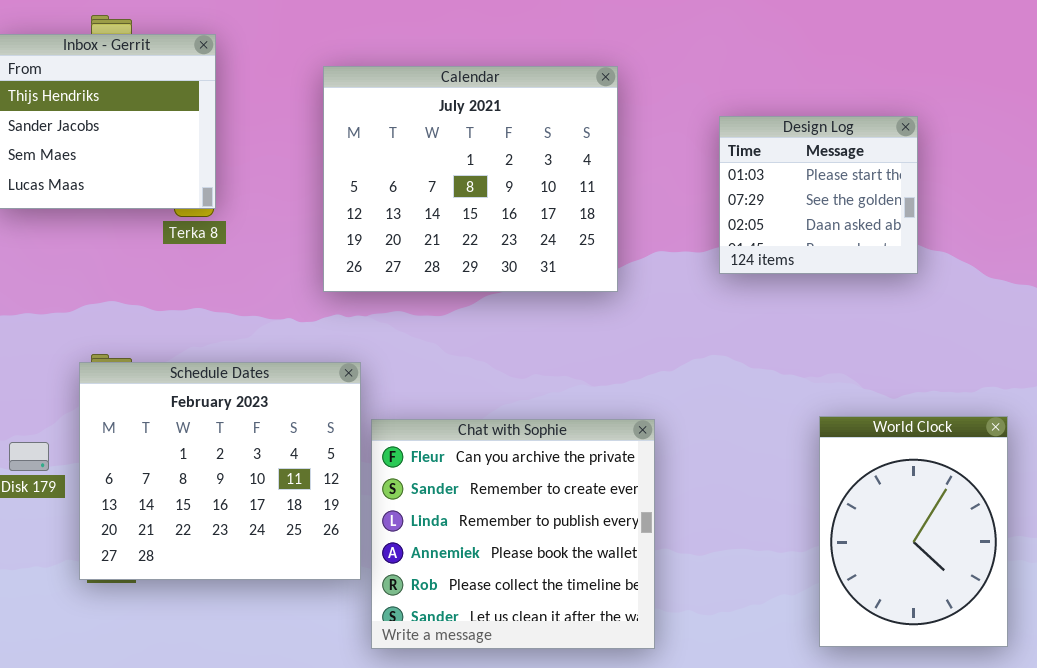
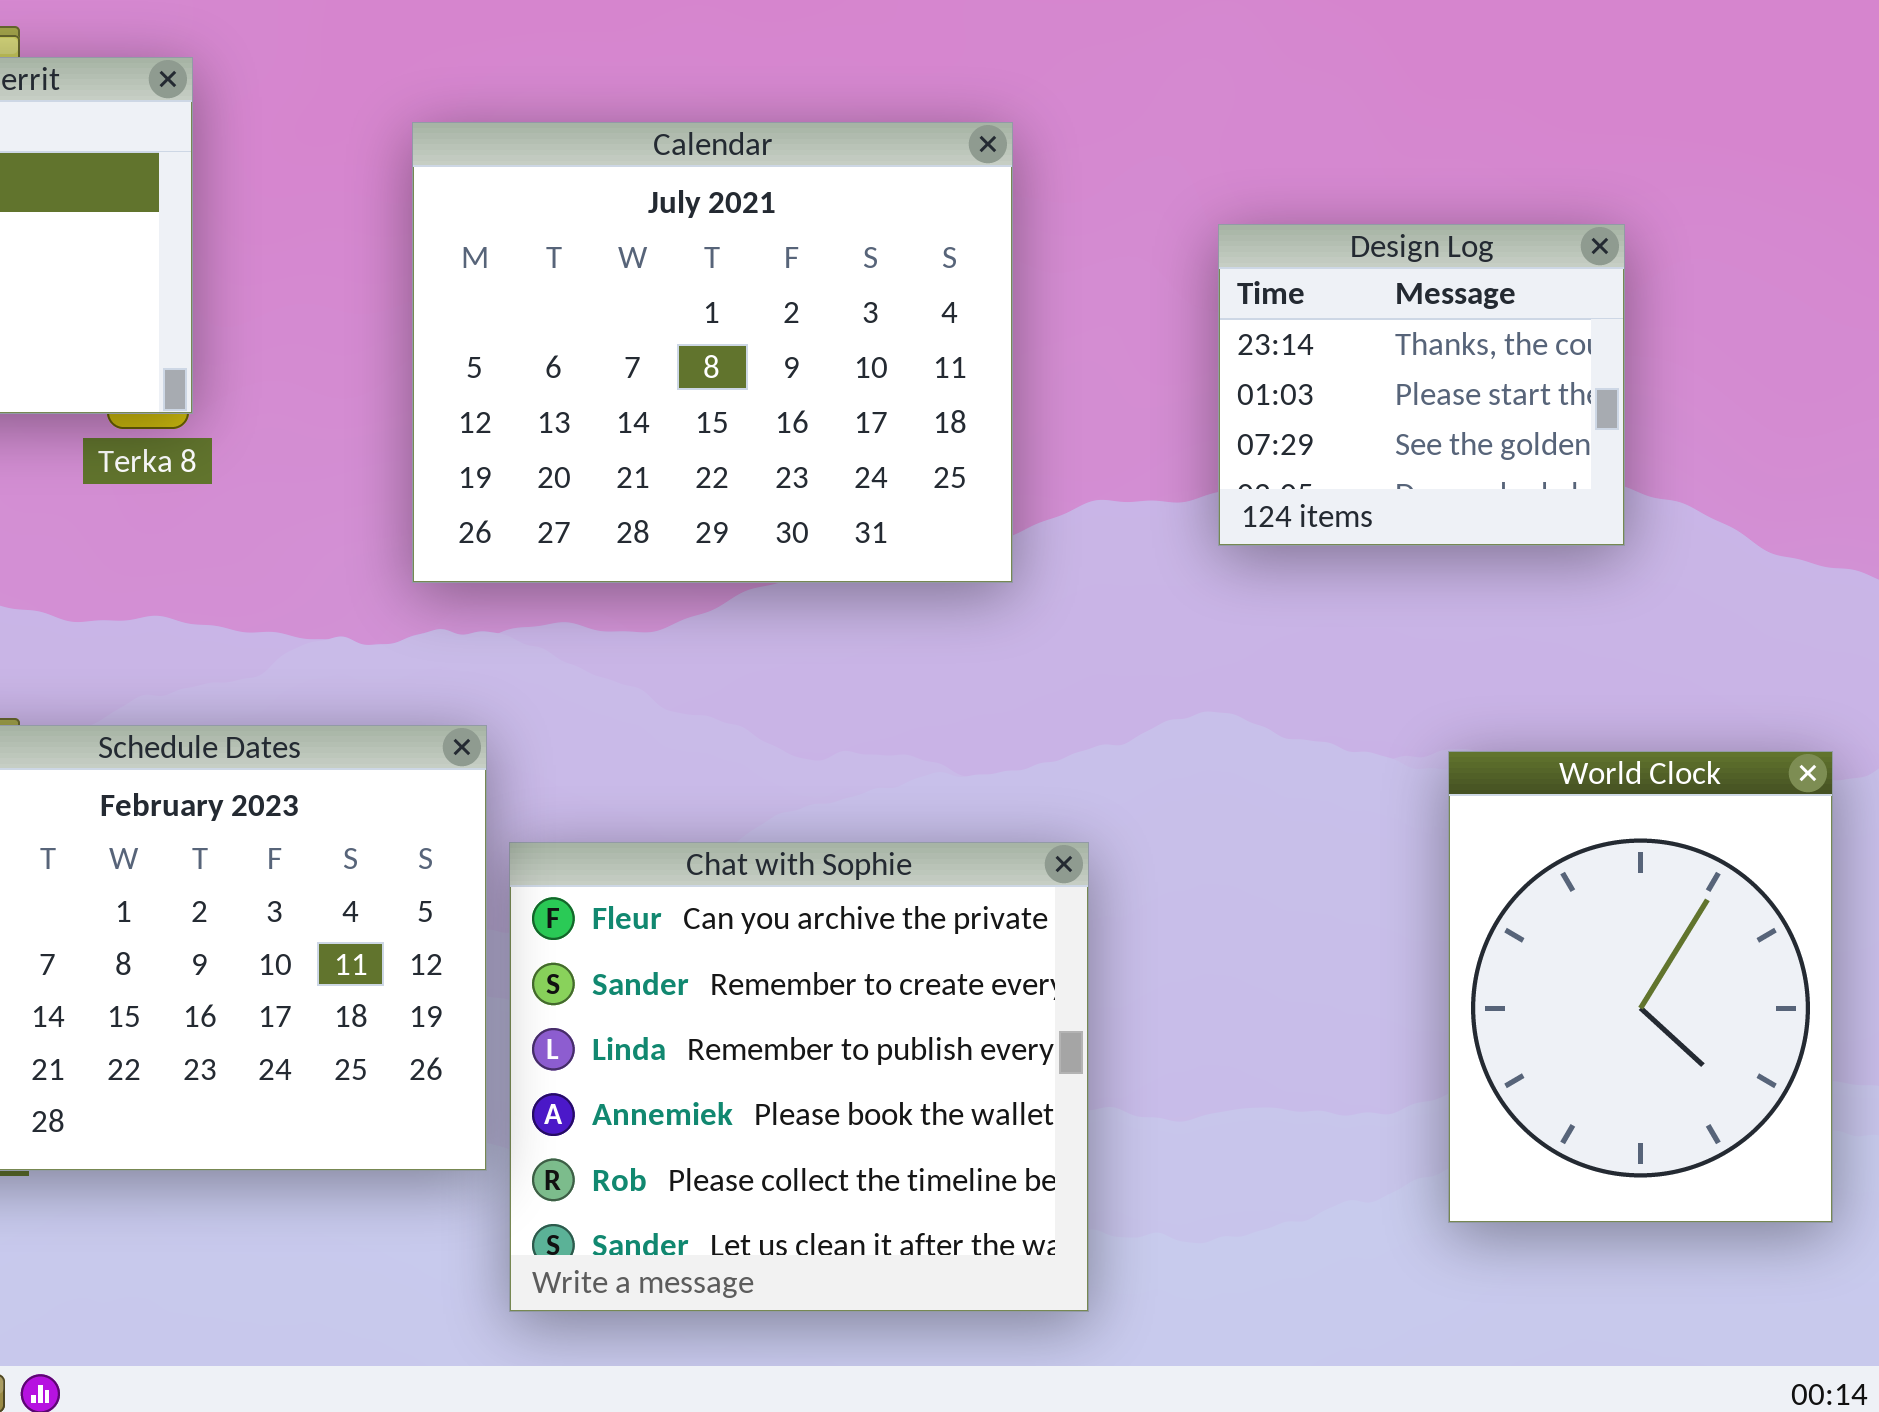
Design Log: [719,116,918,274] -> [1218,224,1625,546], scrolled up 1 row
World Clock: [819,416,1008,647] -> [1448,751,1833,1223], moved

